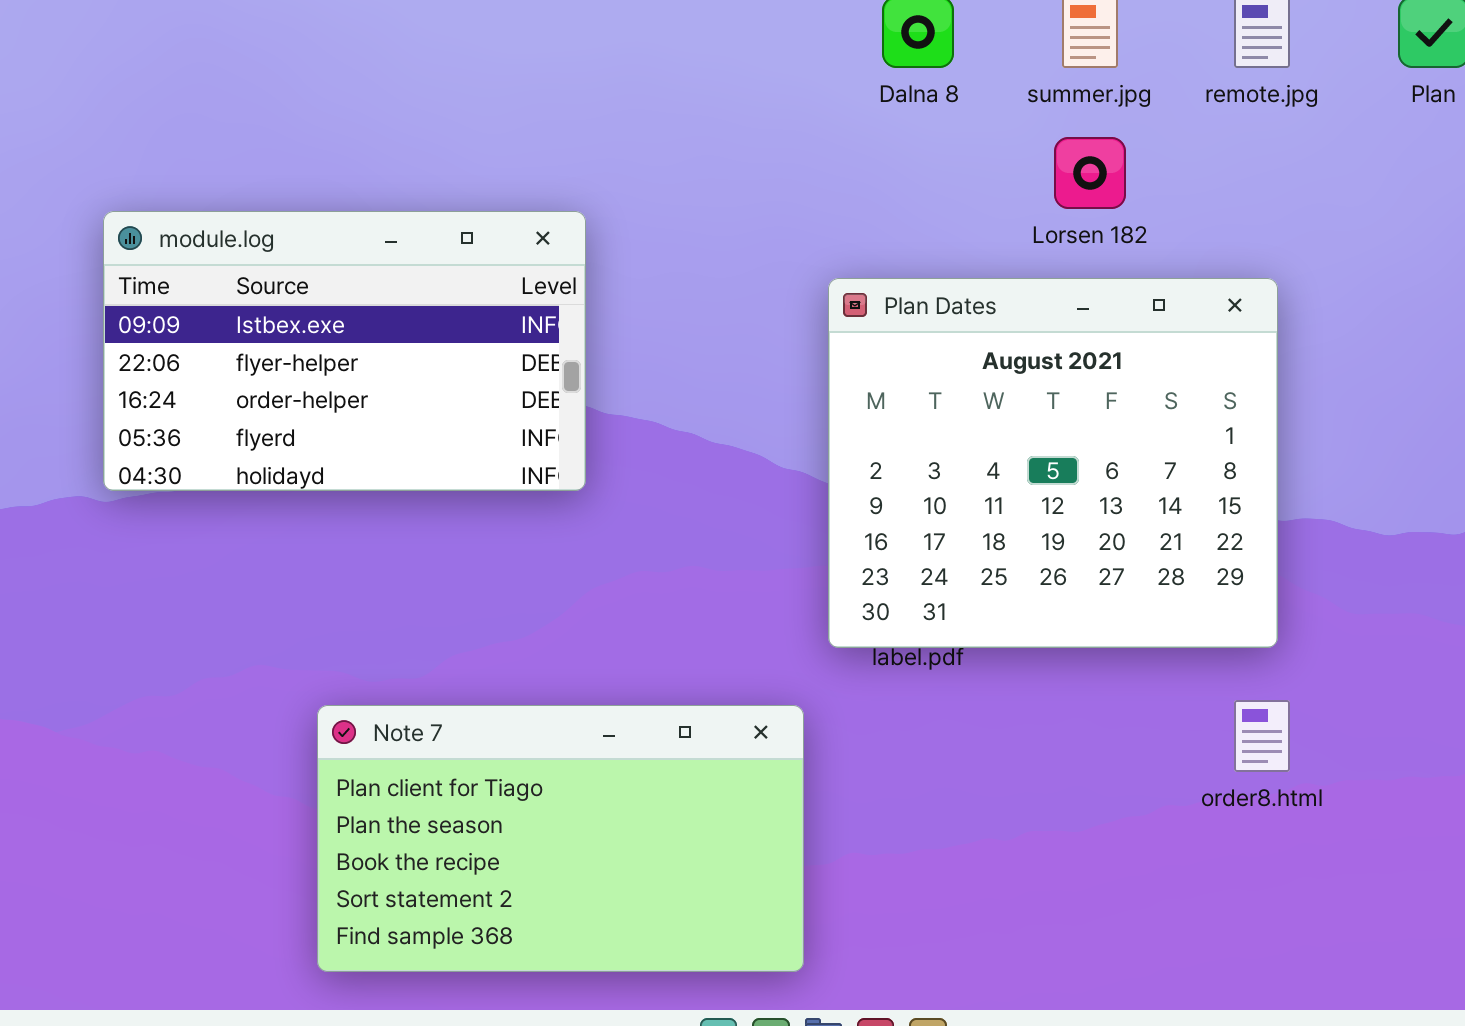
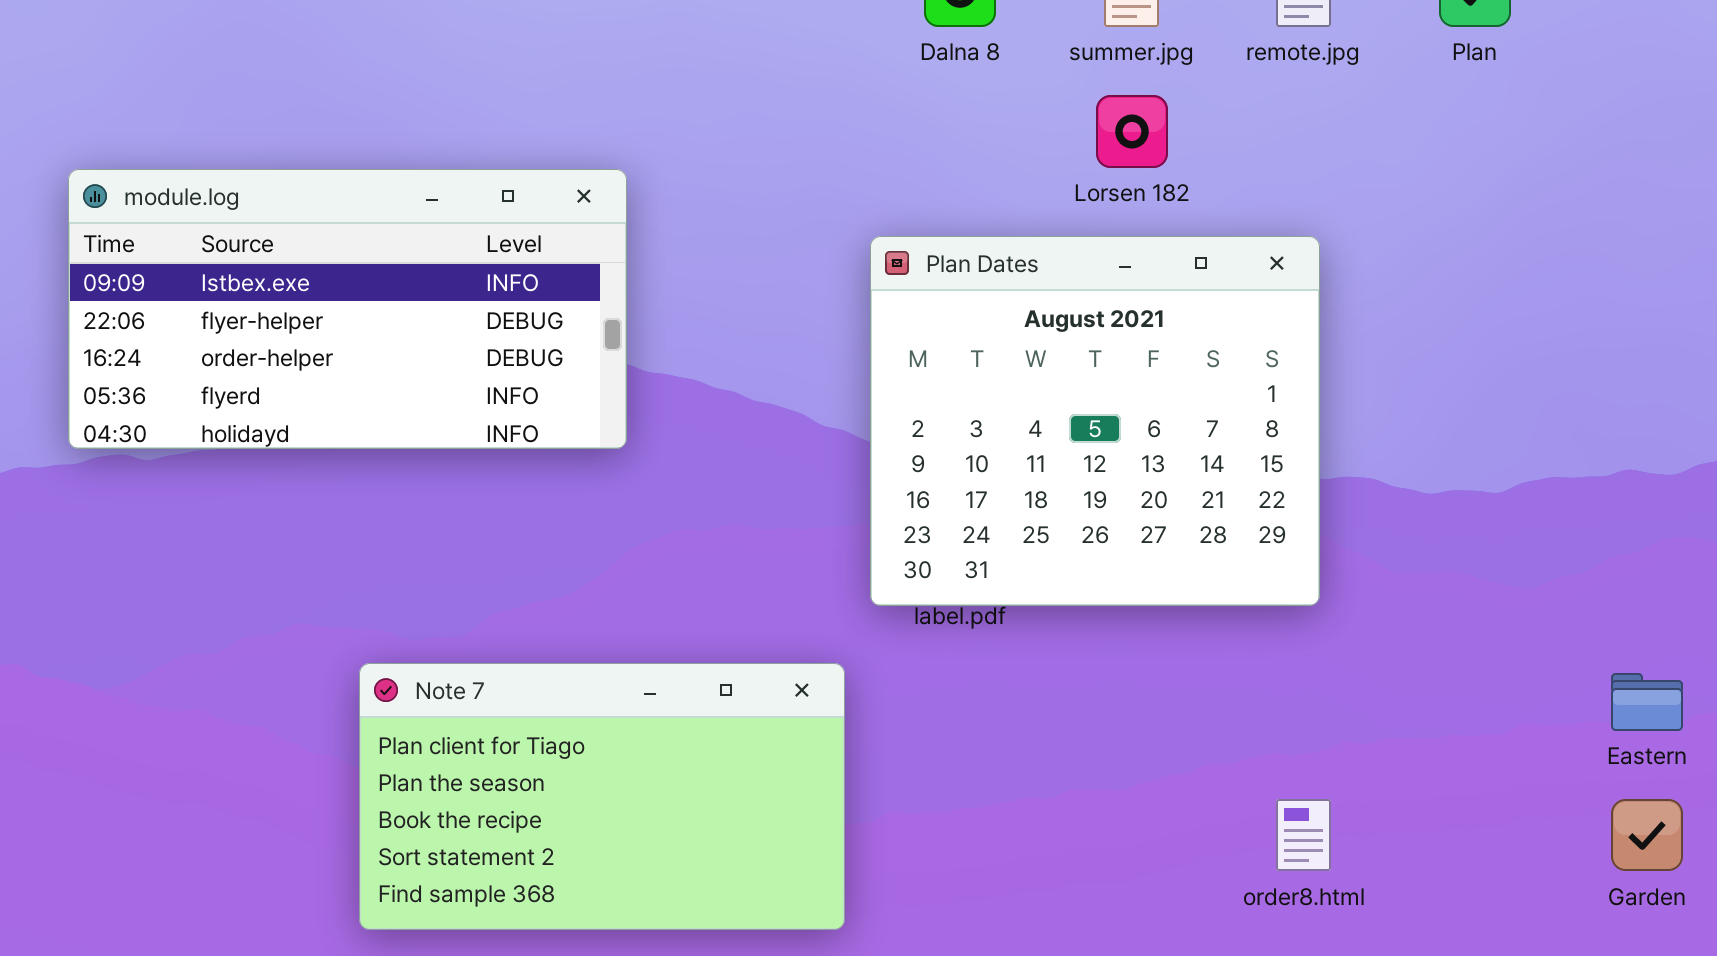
module.log: [103,211,586,491] -> [68,169,627,449], resized
order8.html: [1234,700,1290,772] -> [1276,799,1331,871], moved

